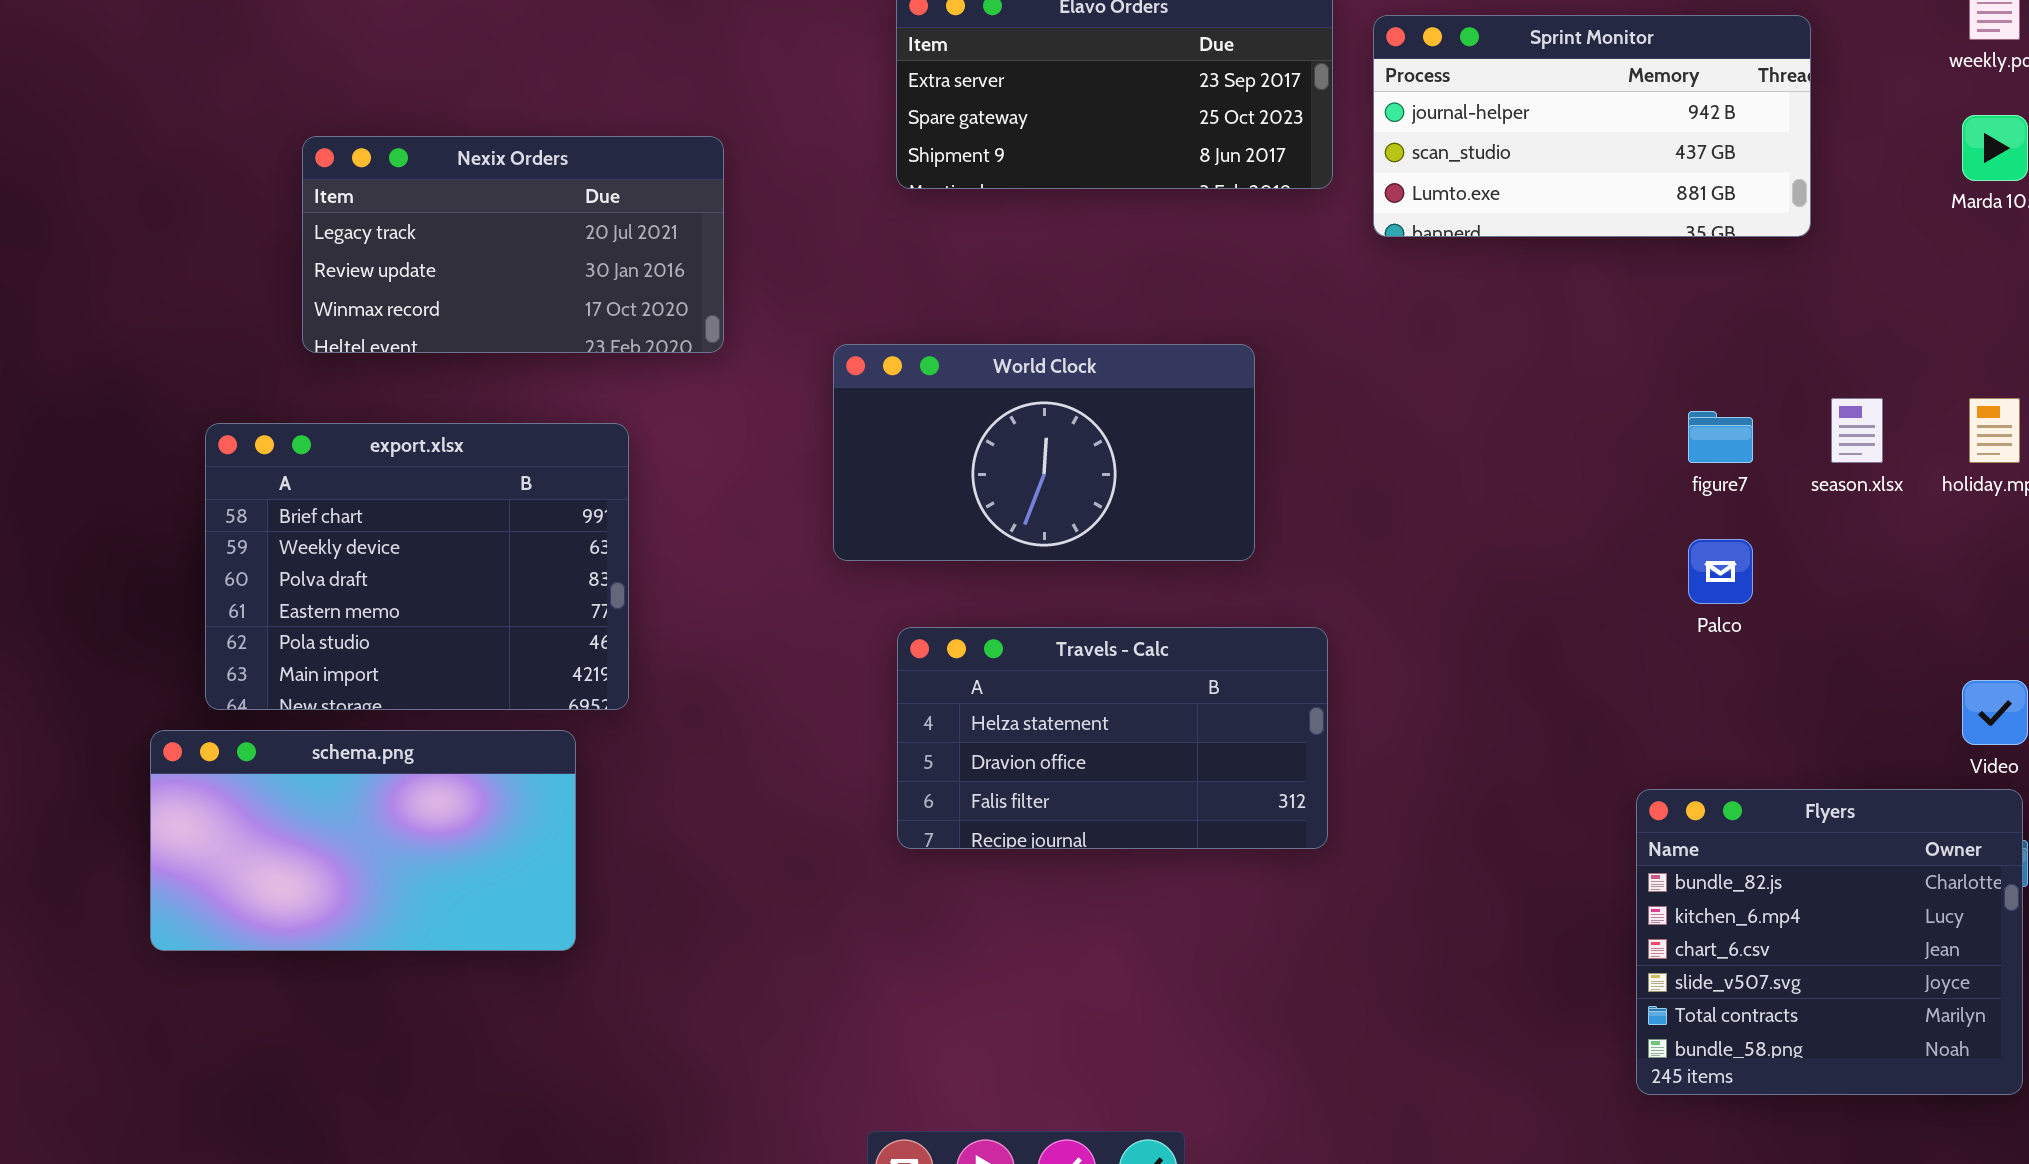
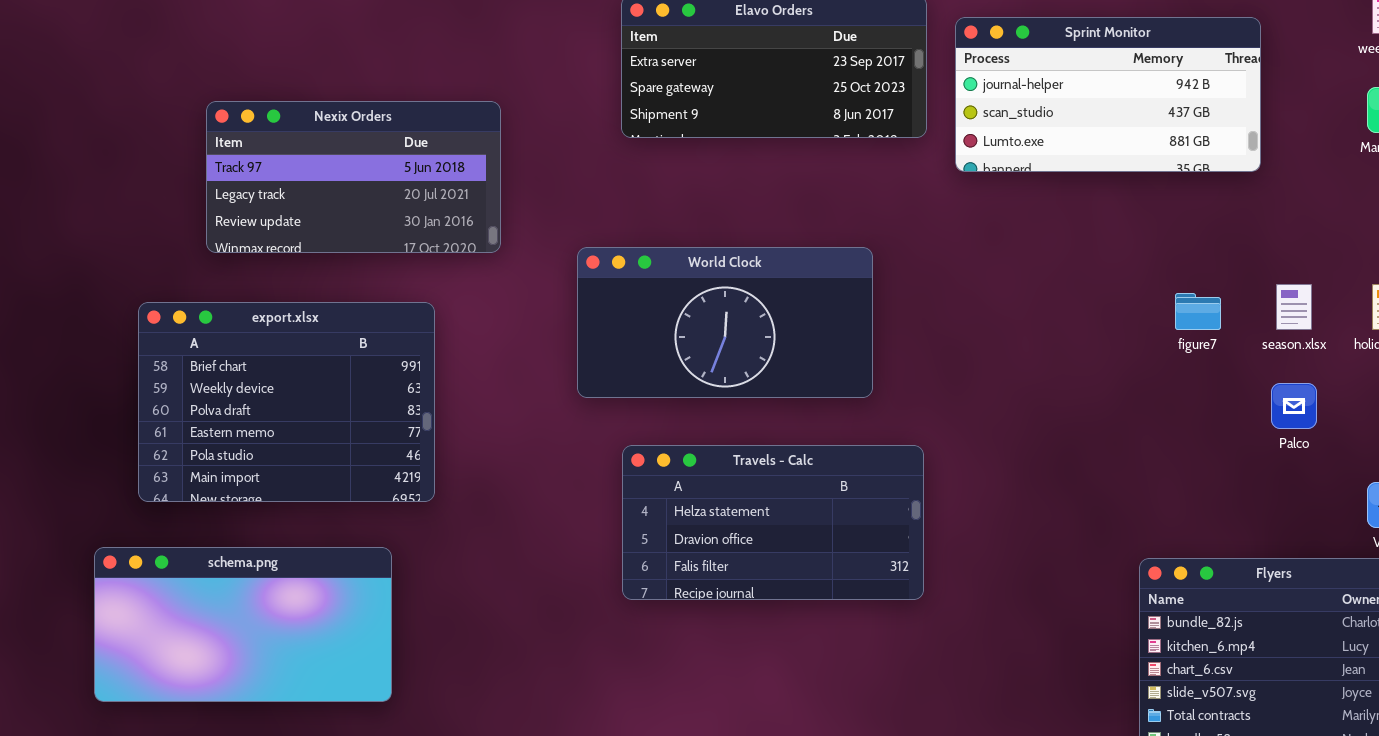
Nexix Orders: [302,136,724,353] -> [206,101,501,253], scrolled up 1 row
Palco: [1688,539,1753,604] -> [1271,383,1317,429], moved
schema.png: [150,730,576,951] -> [94,547,392,702], moved

